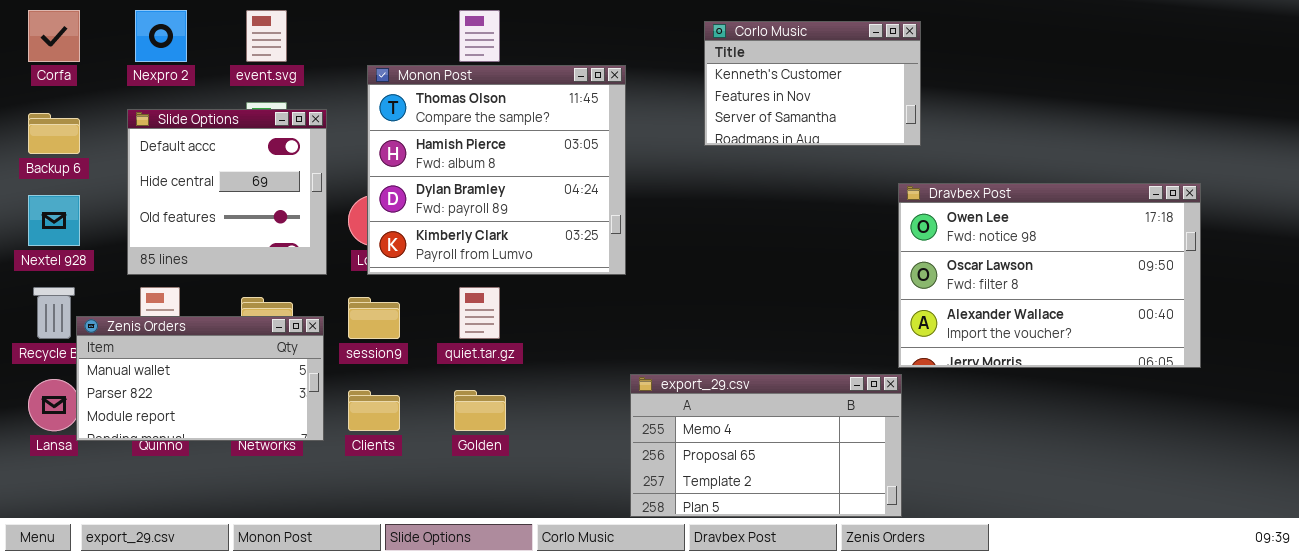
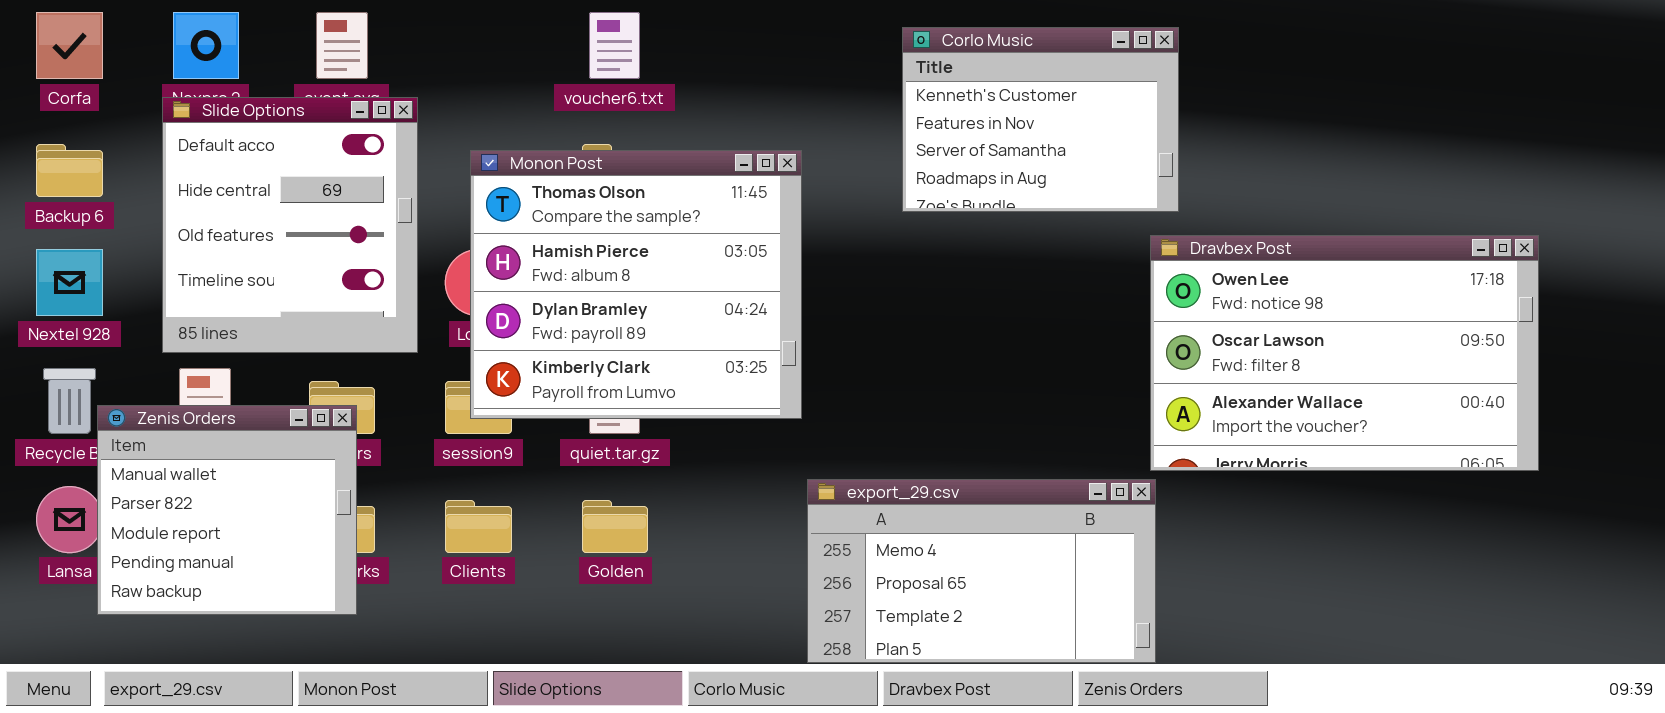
Corlo Music: [704,21,921,146] -> [902,27,1179,212], resized
Monon Post: [367,65,626,275] -> [470,150,802,419], moved
Slide Options: [127,109,327,275] -> [162,97,418,353], resized
Zenis Orders: [76,316,324,441] -> [97,405,357,615], resized

